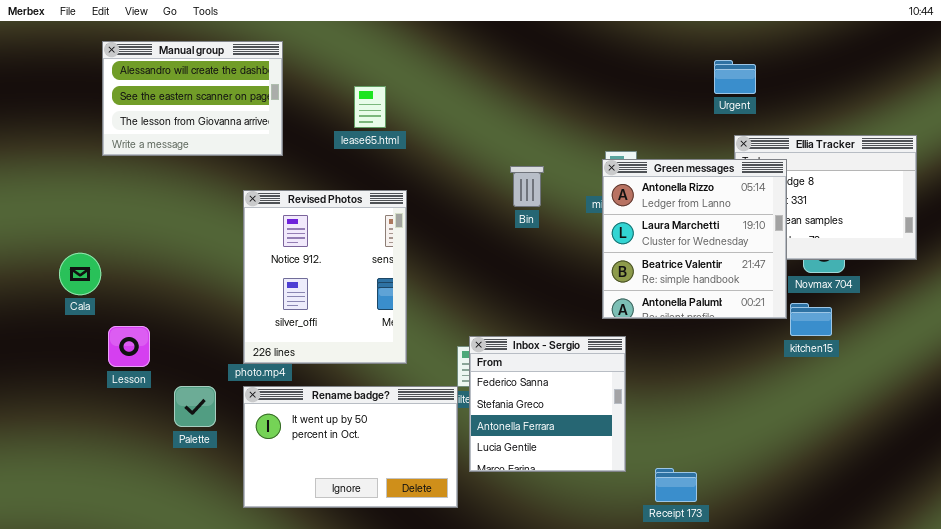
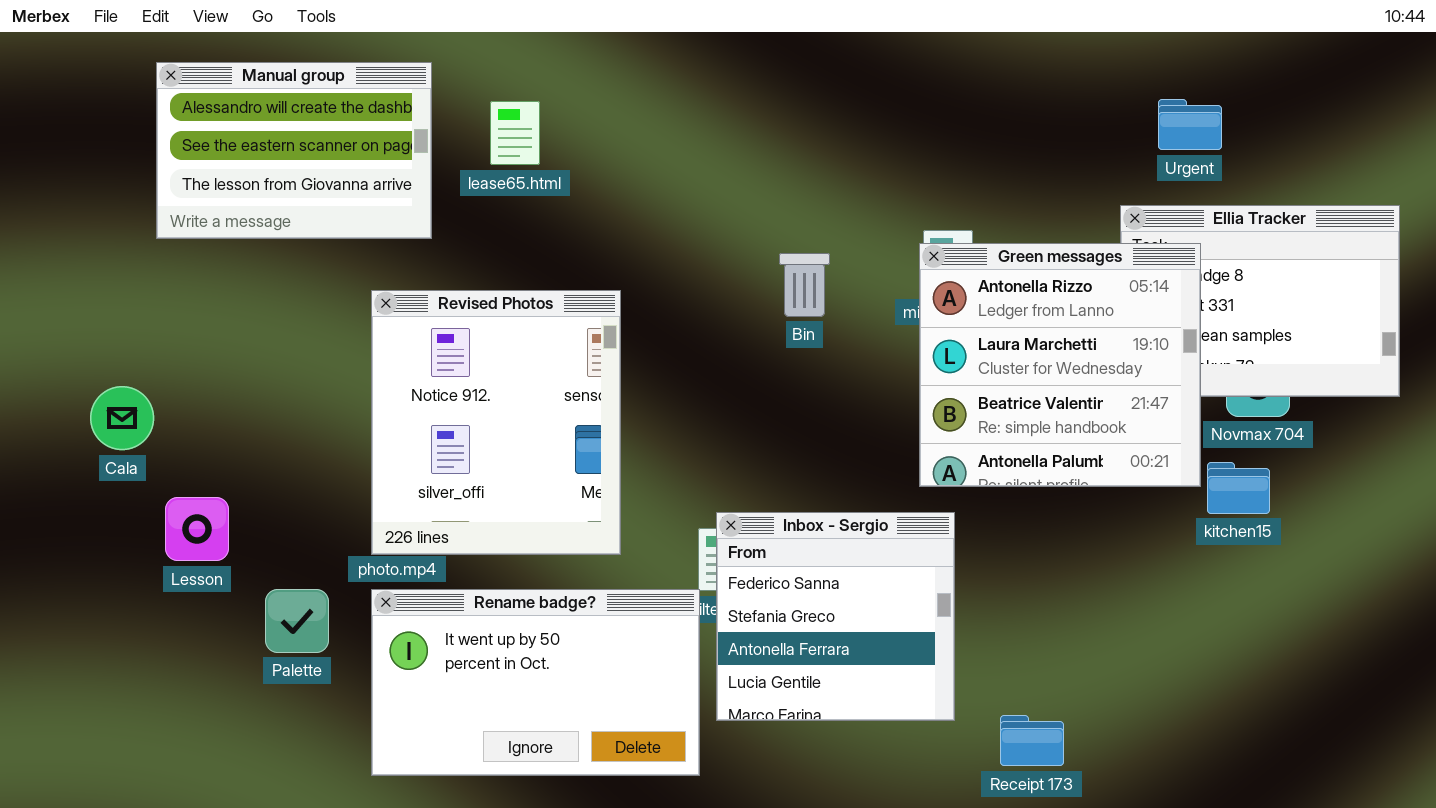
Urgent: [714,60,756,94] -> [1158,99,1222,150], moved
lease65.html: [354,86,386,128] -> [490,101,540,165], moved

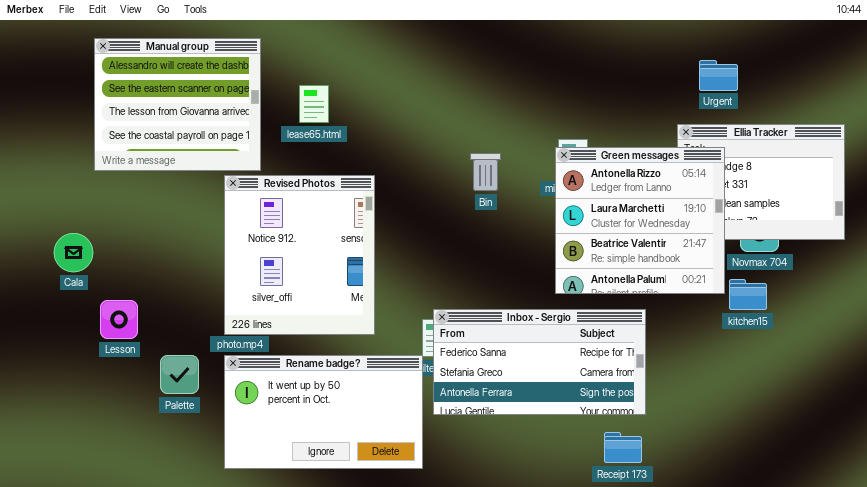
Manual group: [156,62,432,239] -> [94,38,261,171], resized
lease65.html: [490,101,540,165] -> [299,85,329,123], moved
Inbox - Sergio: [716,512,955,721] -> [433,309,646,415], resized

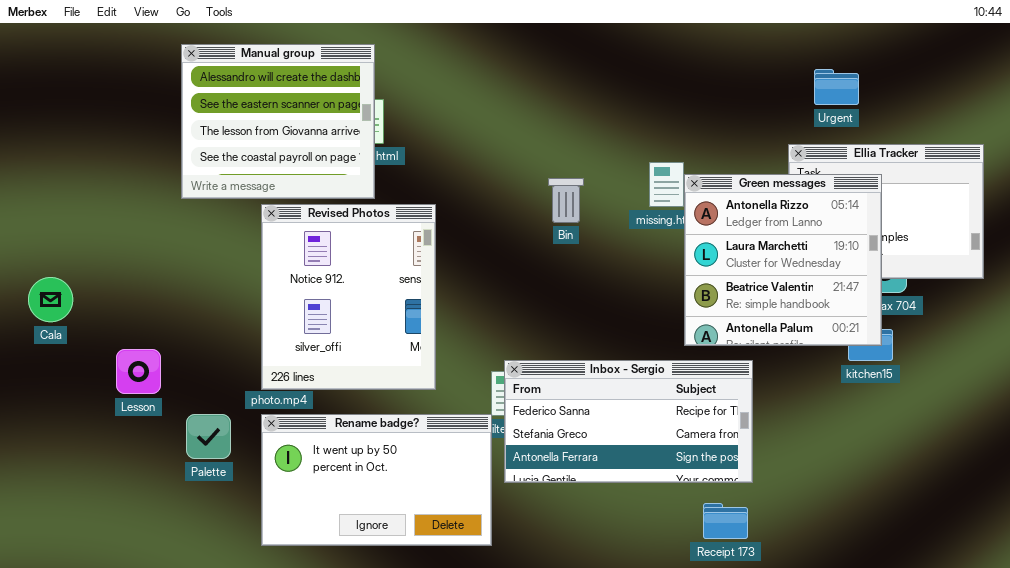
Manual group: [94,38,261,171] -> [181,44,375,199], moved
Green messages: [555,147,725,294] -> [684,174,882,346], moved
Cala: [54,233,93,272] -> [28,277,73,322], moved

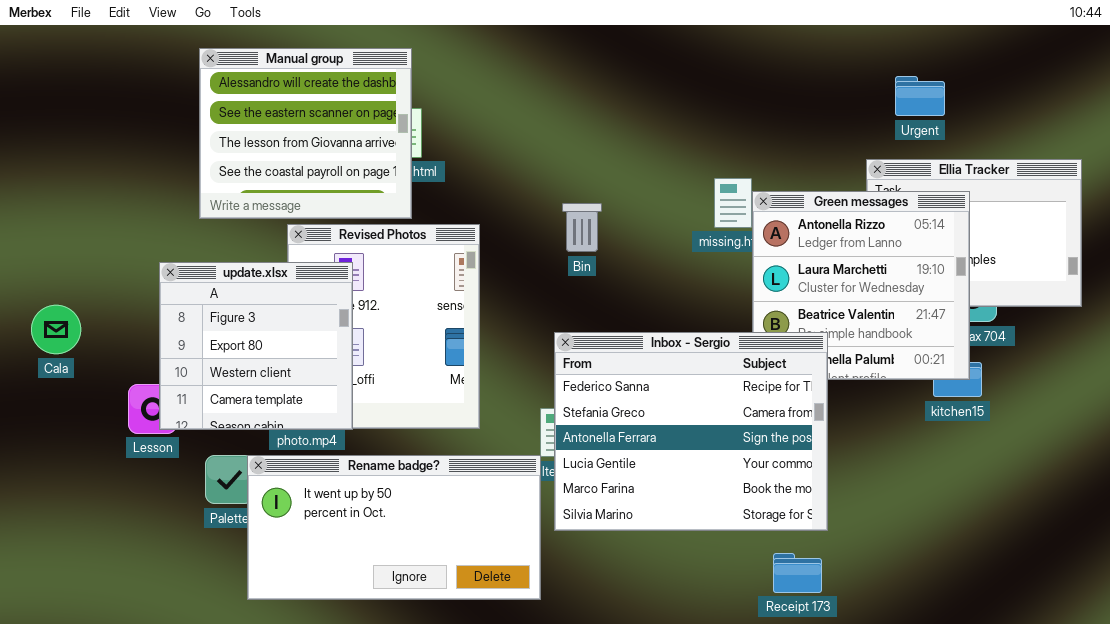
Bin: [548,178,584,223] -> [562,203,602,252], moved
update.xlsx: none -> [159,262,353,430], opened
Inbox - Sergio: [504,360,753,483] -> [554,332,828,531], resized
Rename badge?: [261,414,492,546] -> [247,455,541,600], resized

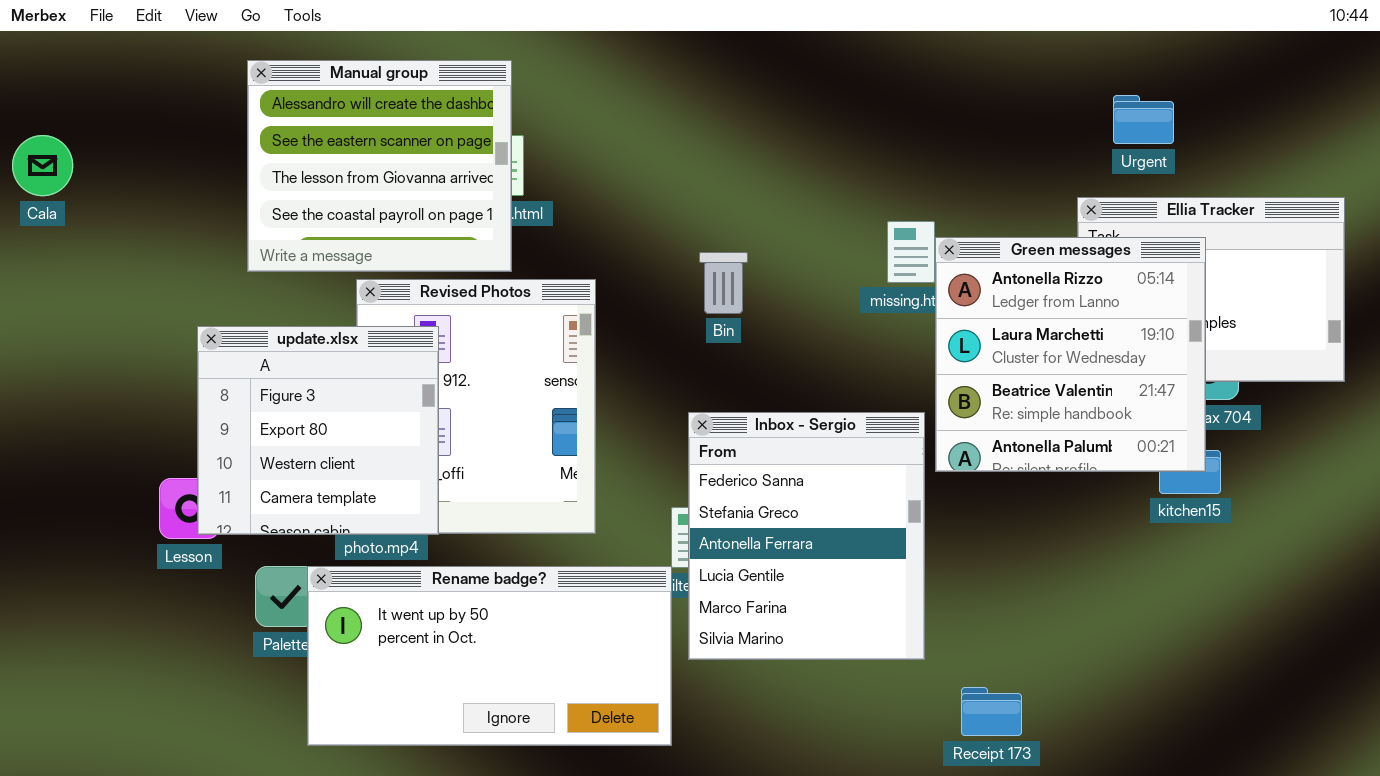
Cala: [31,305,81,354] -> [12,135,73,196], moved
Inbox - Sergio: [554,332,828,531] -> [688,412,925,660], resized

